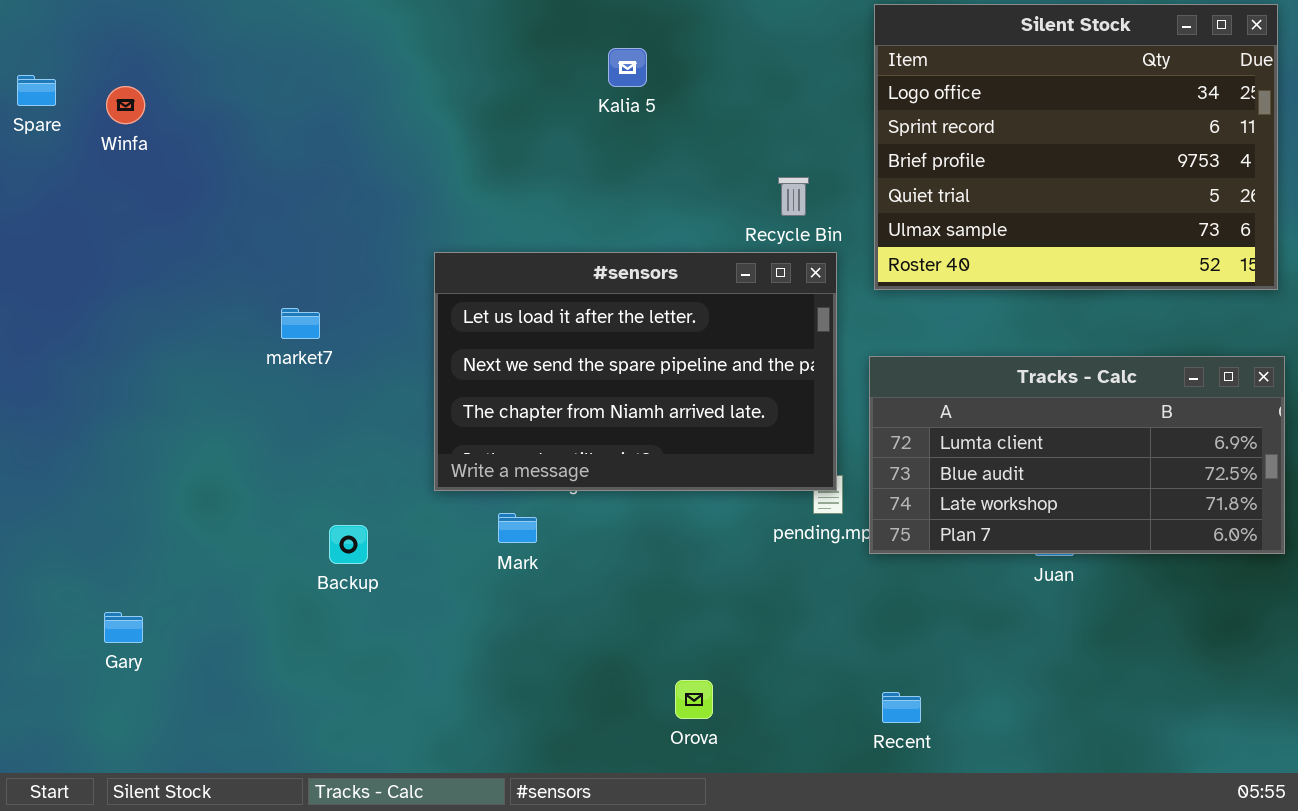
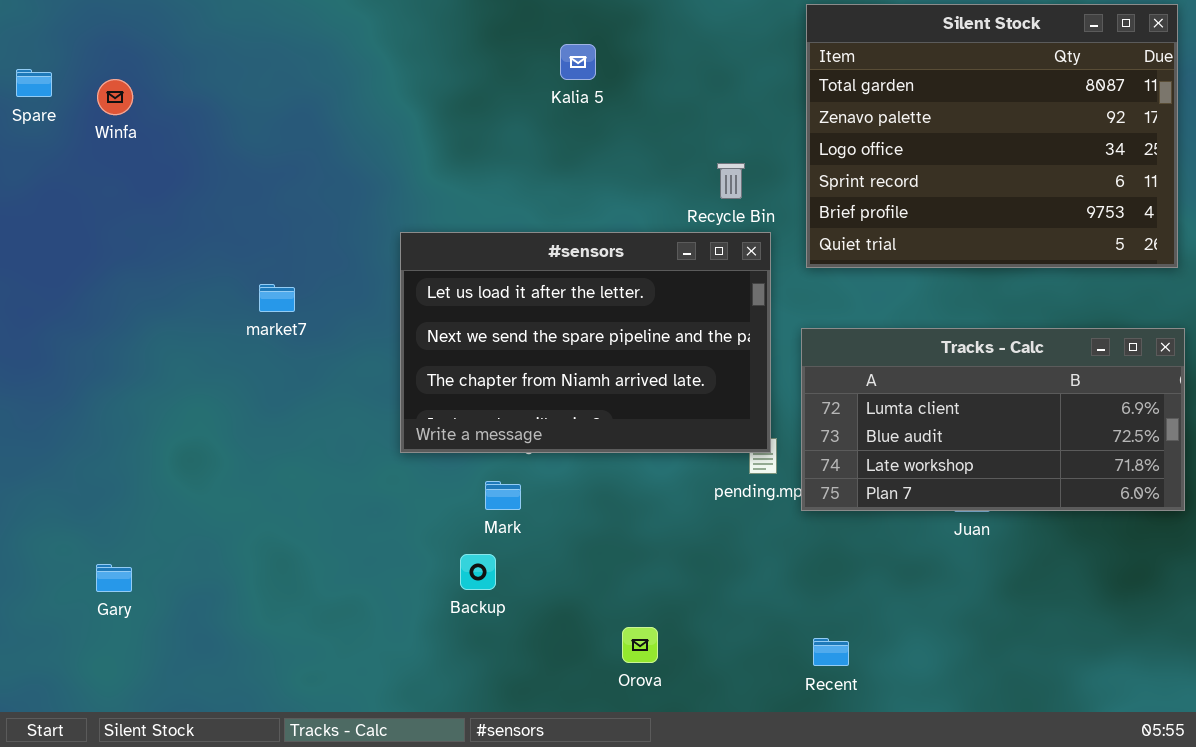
Silent Stock: [874,4,1278,290] -> [806,4,1178,268], scrolled up 2 rows
Mark: [498,513,537,543] -> [485,481,521,510], moved
Backup: [329,525,368,564] -> [460,554,496,590], moved

